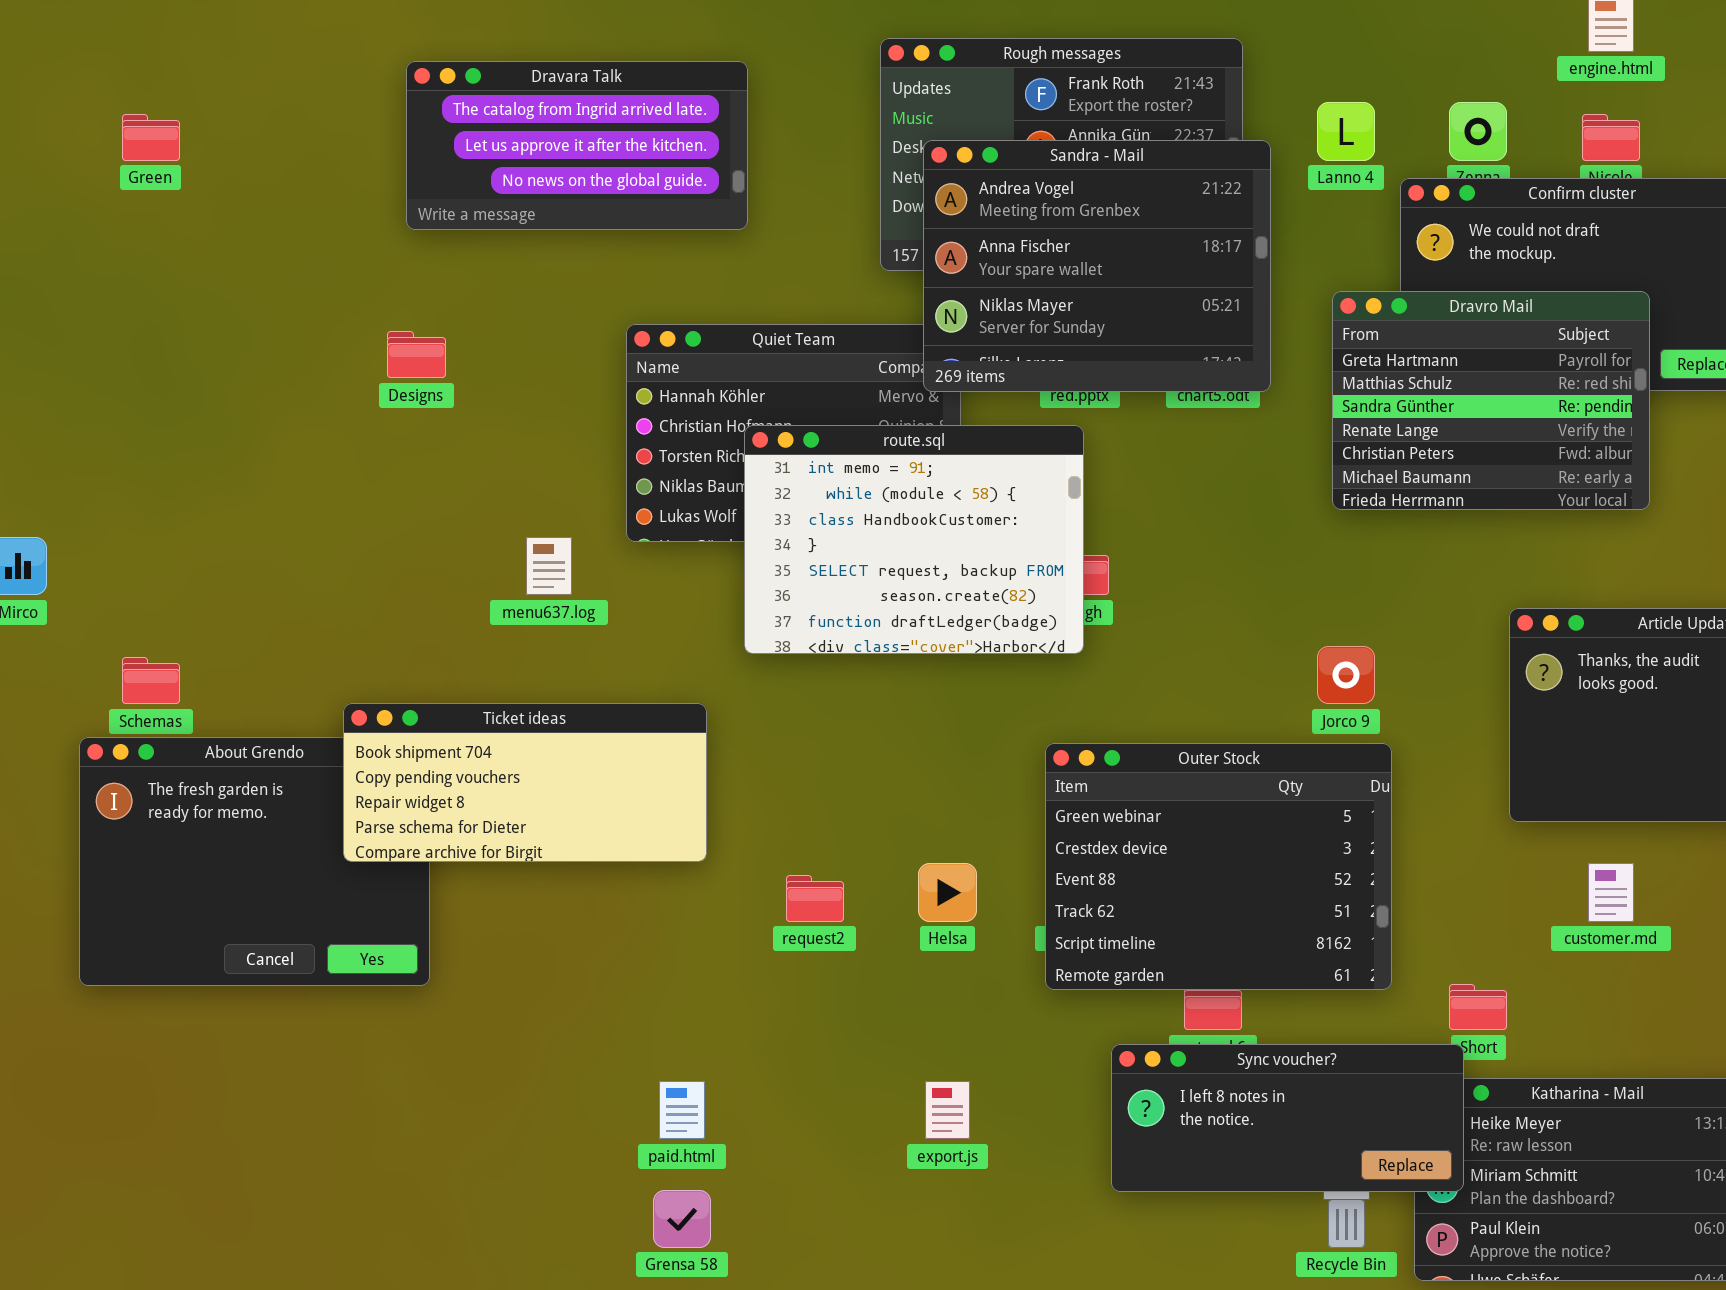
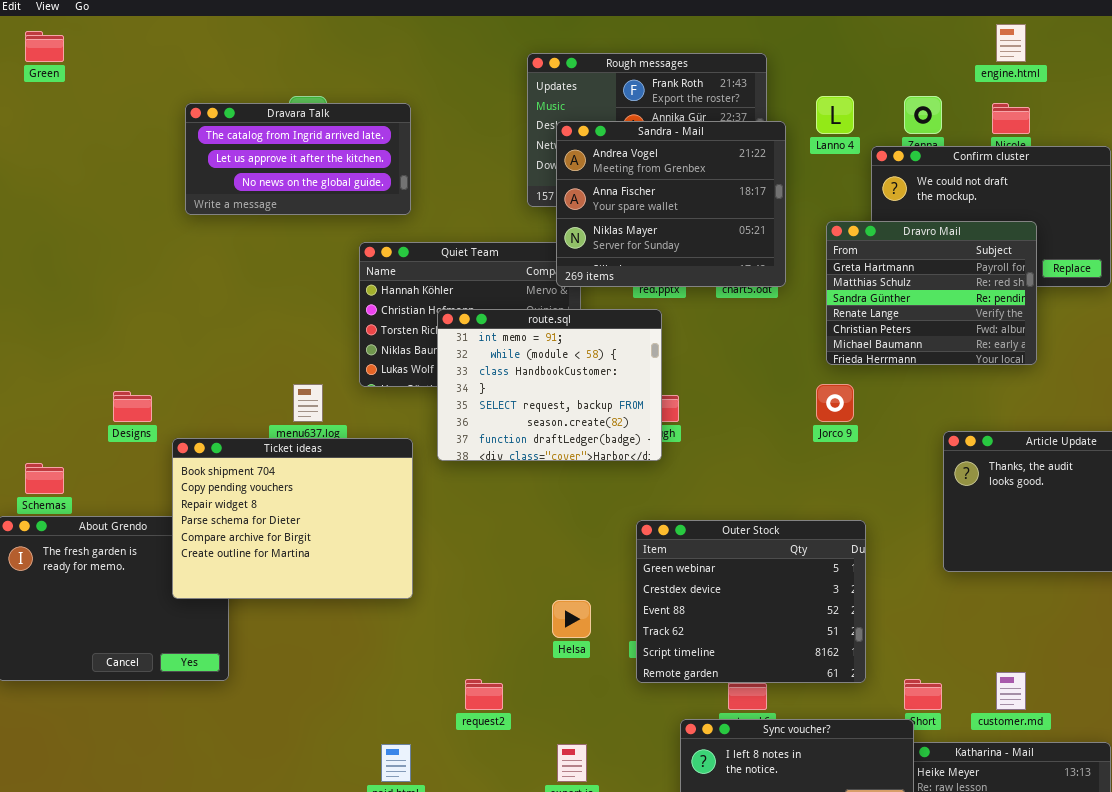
Dravara Talk: [406,61,748,230] -> [185,103,411,215], moved
Green: [122,114,180,161] -> [25,31,64,62], moved
Designs: [387,331,446,378] -> [113,391,152,422], moved
Jorco 9: [1317,646,1375,704] -> [816,384,854,422], moved
Ticket ideas: [343,703,707,862] -> [172,438,413,599], resized
customer.md: [1588,863,1634,922] -> [996,672,1026,710], moved
request2: [786,875,844,922] -> [465,679,503,710], moved

